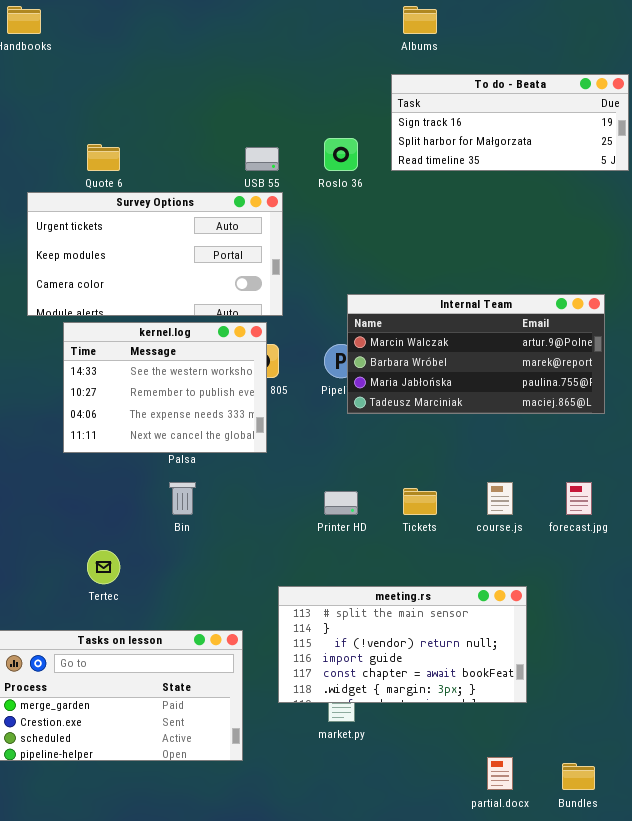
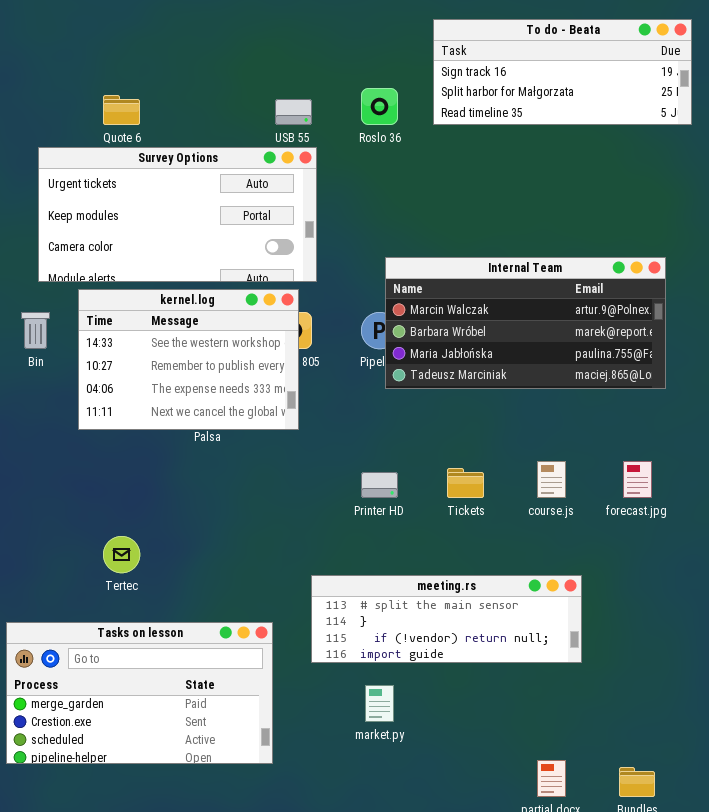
Bin: [169,482,196,515] -> [21,312,50,349], moved
meeting.rs: [278,586,527,703] -> [311,575,582,663], resized

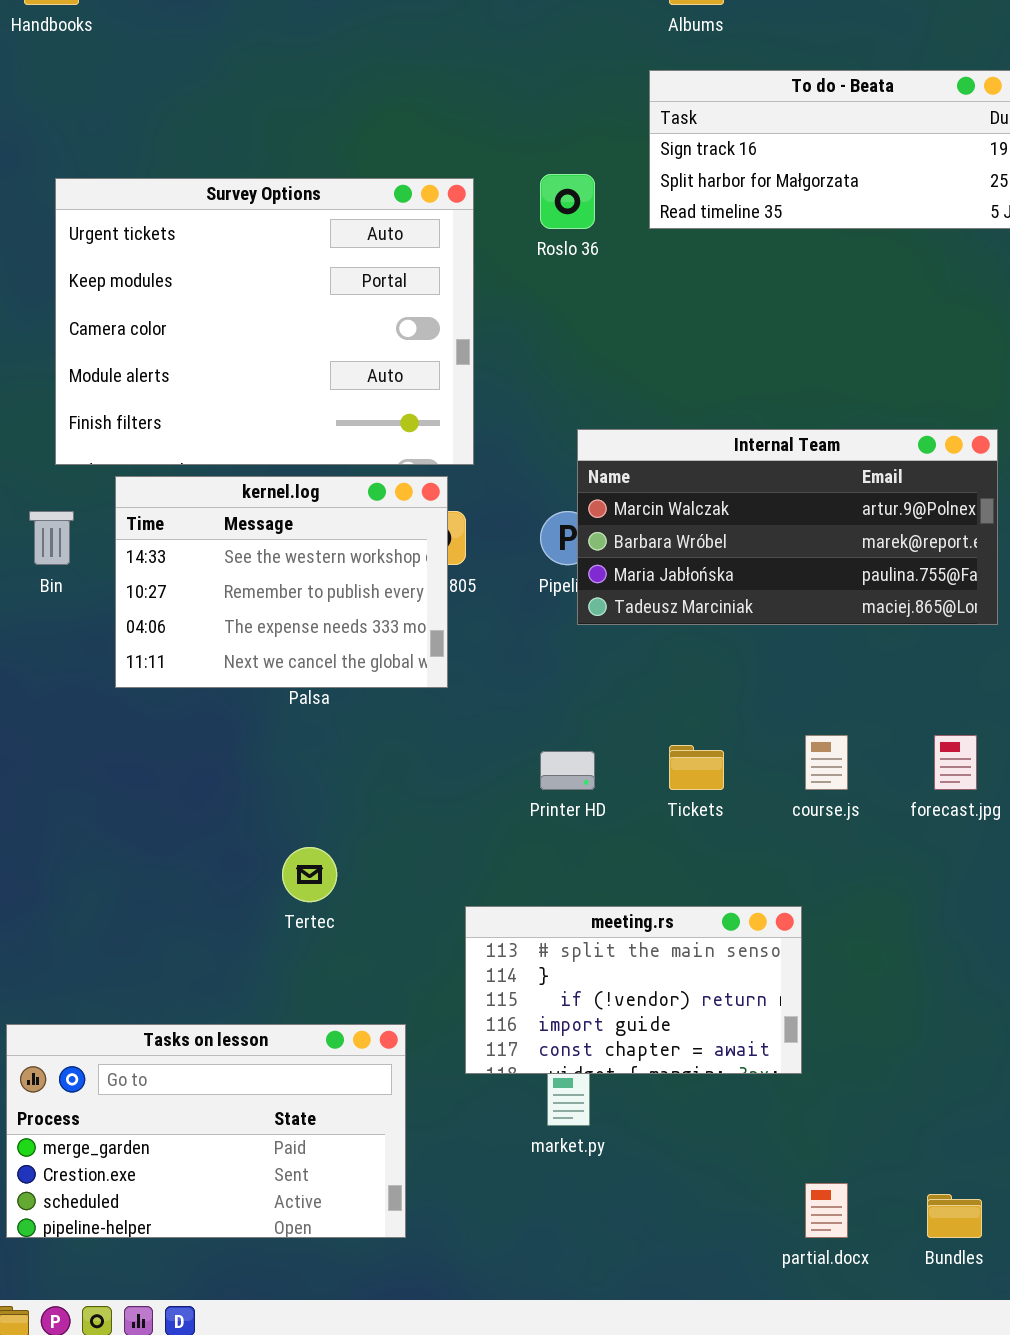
Survey Options: [38,147,317,282] -> [55,178,474,465], resized
Tertec: [103,536,140,573] -> [282,847,337,902], moved
meeting.rs: [311,575,582,663] -> [465,906,802,1074], resized
Tasks on lesson: [6,622,273,764] -> [6,1024,406,1238], moved

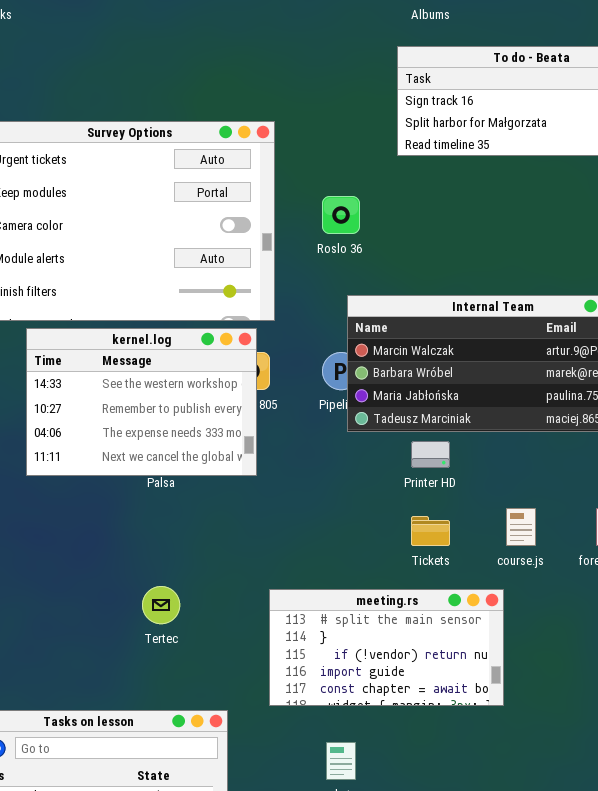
Roslo 36: [540,174,595,229] -> [322,196,360,234], moved
Printer HD: [540,751,595,790] -> [411,441,450,468], moved
meeting.rs: [465,906,802,1074] -> [269,589,504,706], moved

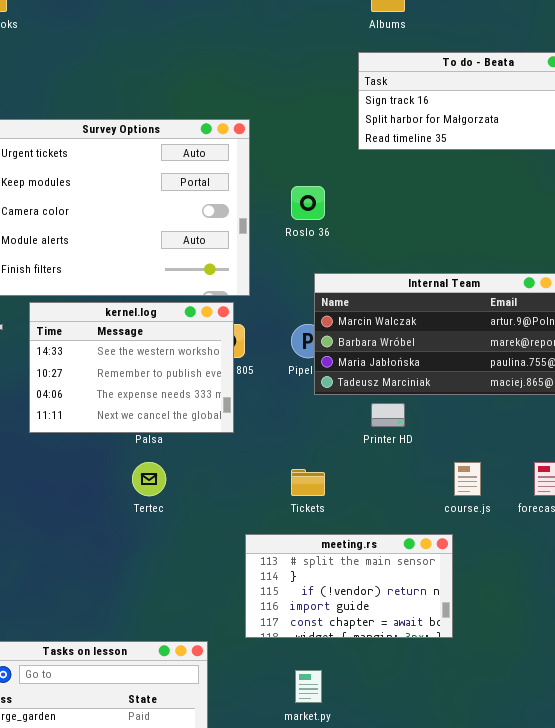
Tickets: [411,516,450,546] -> [291,469,325,496], moved
Tertec: [142,586,180,624] -> [132,462,166,496], moved

